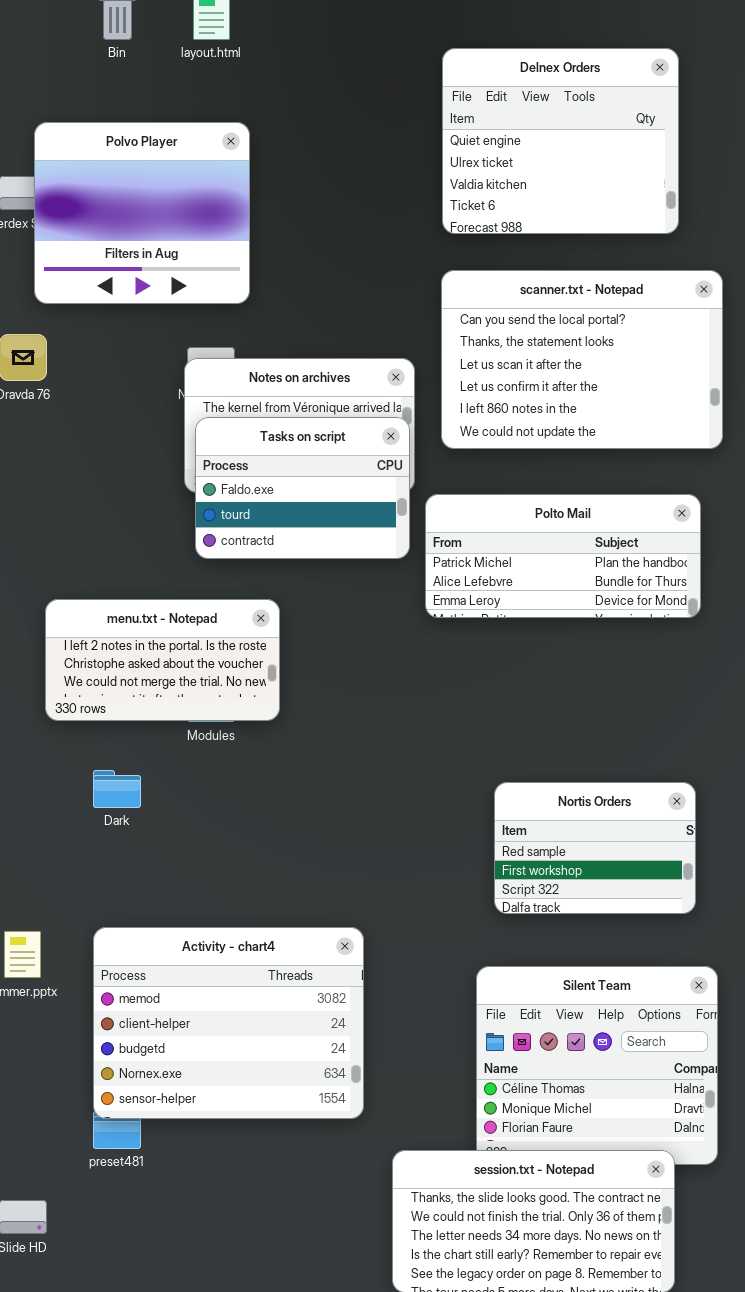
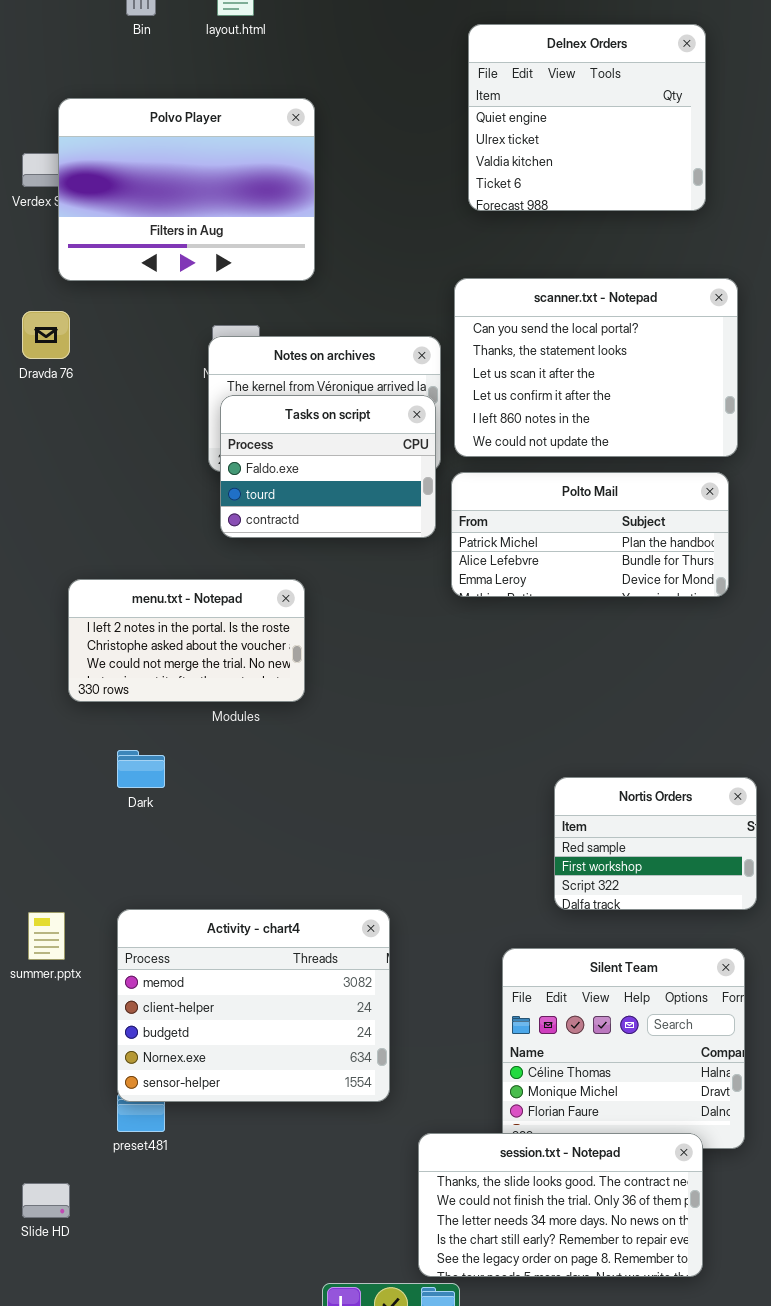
Polvo Player: [34,122,250,304] -> [58,98,315,281], resized
scanner.txt - Notepad: [441,270,723,449] -> [454,278,738,457], moved
Nortis Orders: [494,782,696,914] -> [554,777,757,910], moved

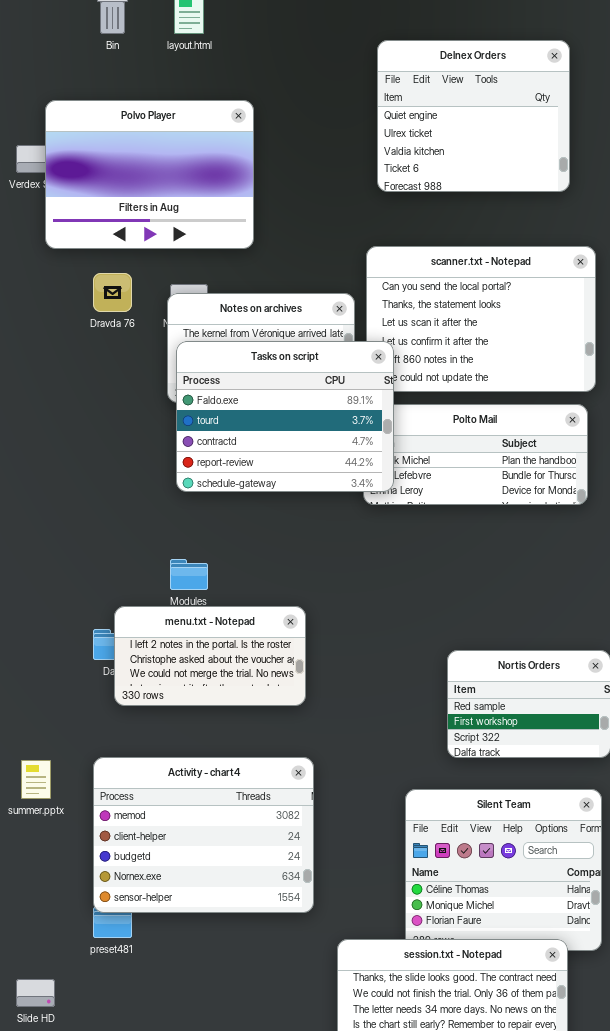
Dravda 76: [22,311,70,359] -> [93,273,132,312], moved
Tasks on script: [220,395,436,538] -> [176,341,394,492], resized
menu.txt - Notepad: [68,579,305,702] -> [114,606,306,706], moved

